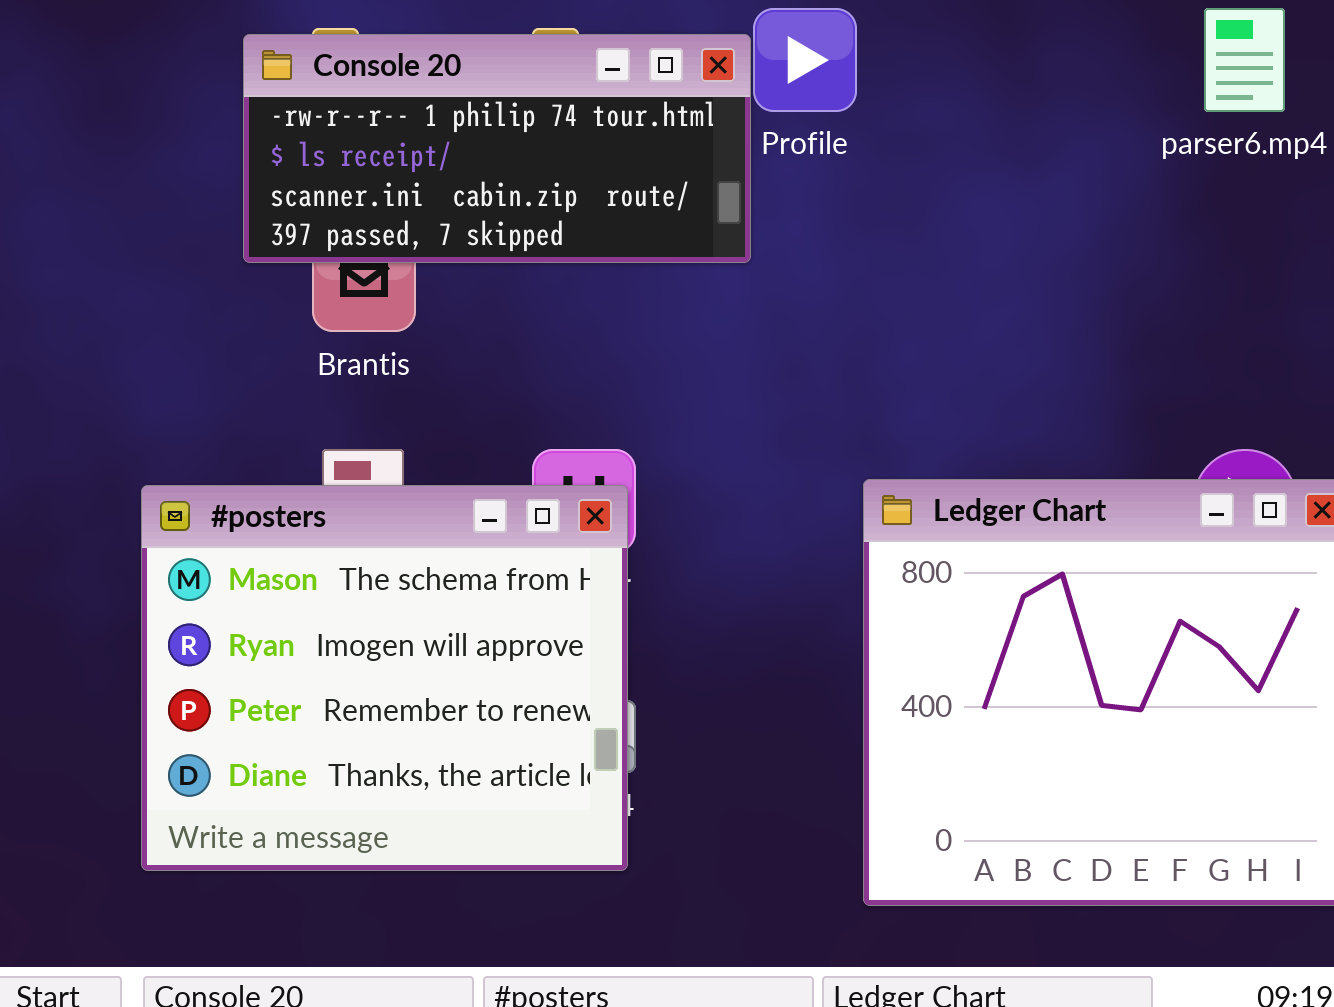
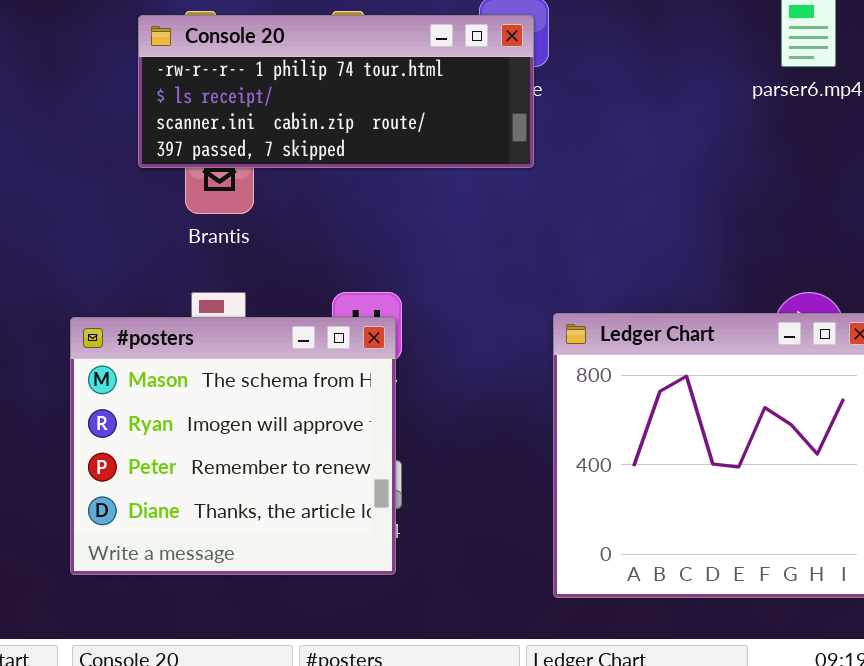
Console 20: [243,34,751,263] -> [138,15,534,168], resized

